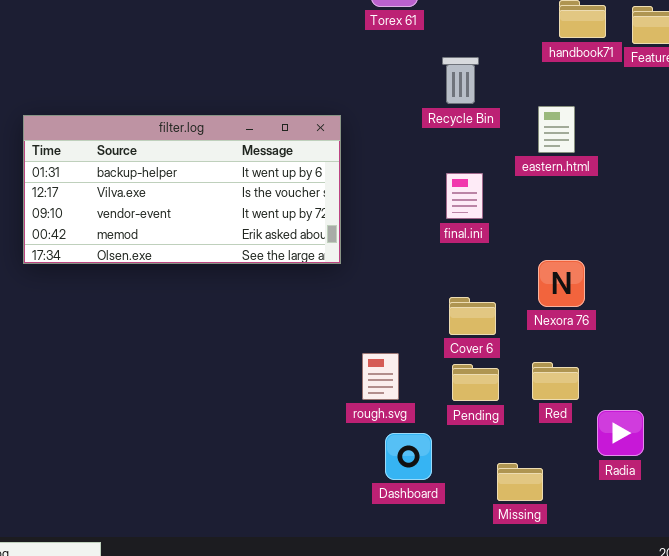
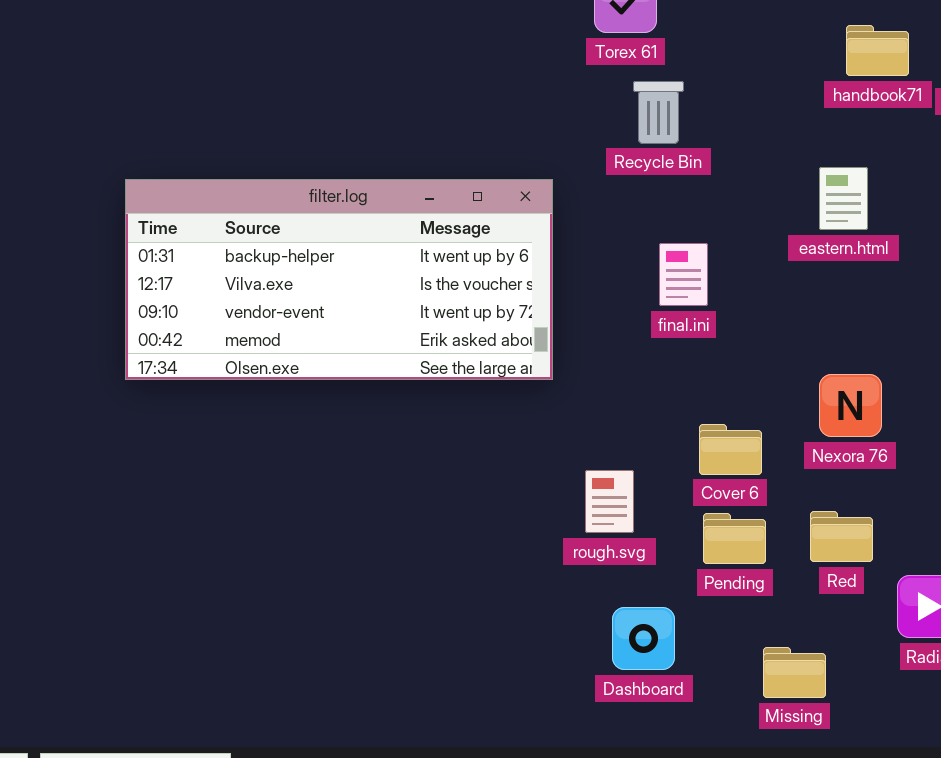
Recycle Bin: [442,57,479,104] -> [633,81,684,144], moved
final.ini: [446,173,483,219] -> [659,243,708,306], moved
rough.svg: [362,353,399,400] -> [585,470,634,533], moved

